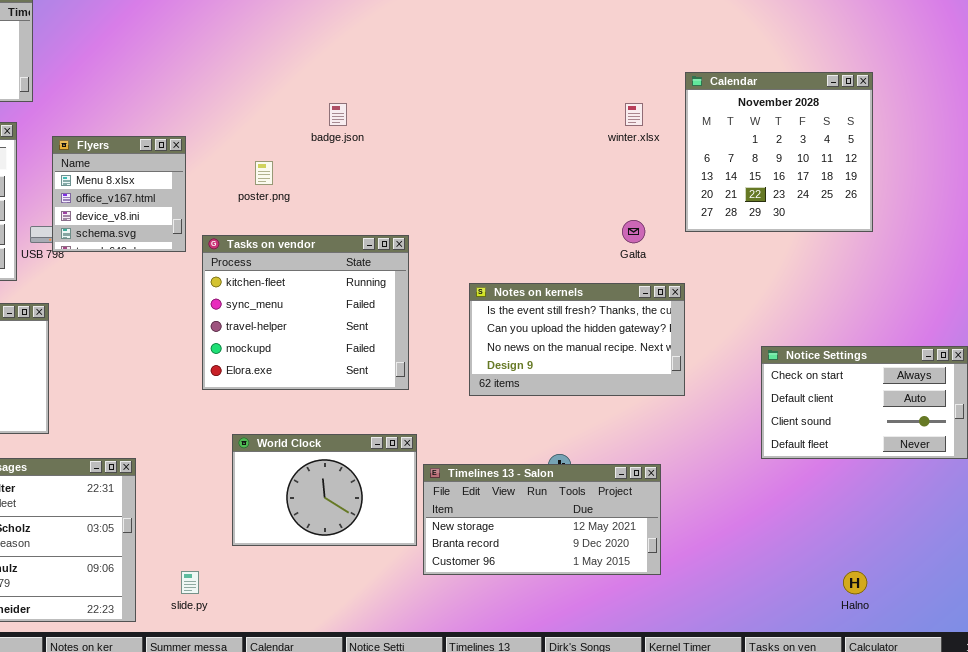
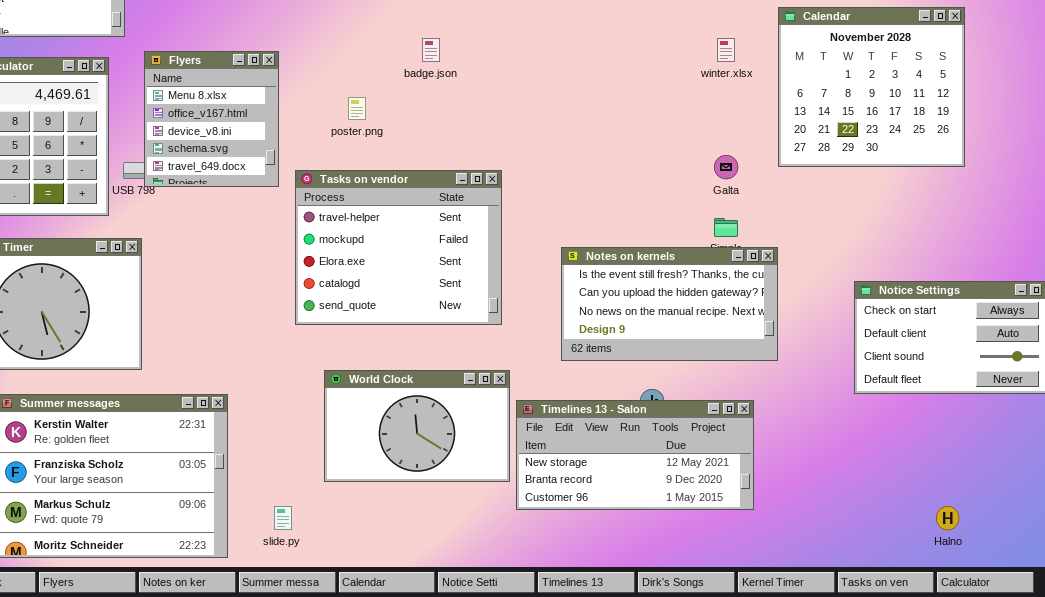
Flyers: [52,136,186,252] -> [144,51,279,187], resized
Tasks on vendor: [202,235,409,390] -> [295,170,502,325], scrolled down 2 rows
Notes on kernels: [469,283,685,396] -> [561,247,778,361], moved

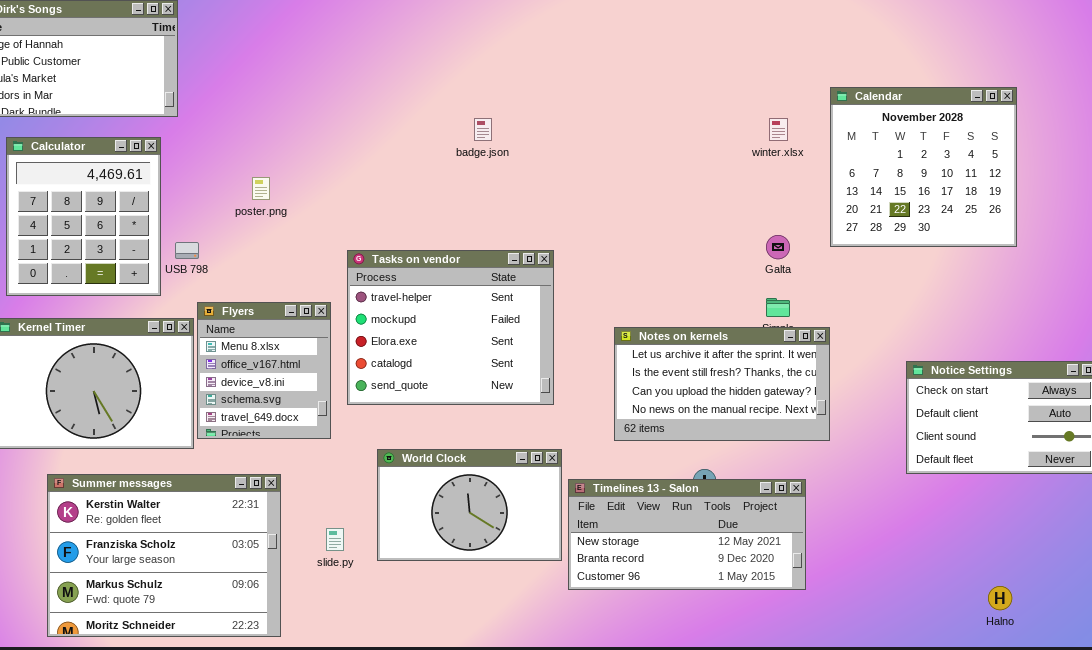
Flyers: [144,51,279,187] -> [197,302,331,439], moved
poster.png: [348,97,366,120] -> [252,177,270,200], moved
Notes on kernels: [561,247,778,361] -> [614,327,830,441], scrolled up 1 row
slide.py: [274,506,292,530] -> [326,528,344,551], moved

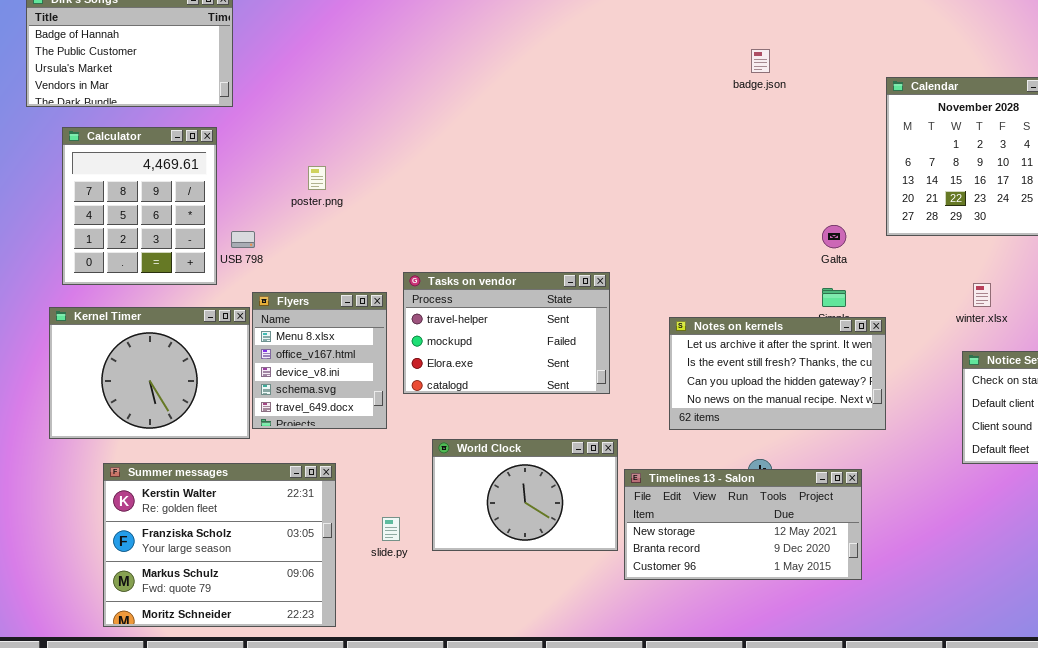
badge.json: [474,118,492,141] -> [751,49,770,73], moved
winter.xlsx: [769,118,788,141] -> [973,283,991,307], moved
Tasks on vendor: [347,250,554,405] -> [403,272,610,394], resized

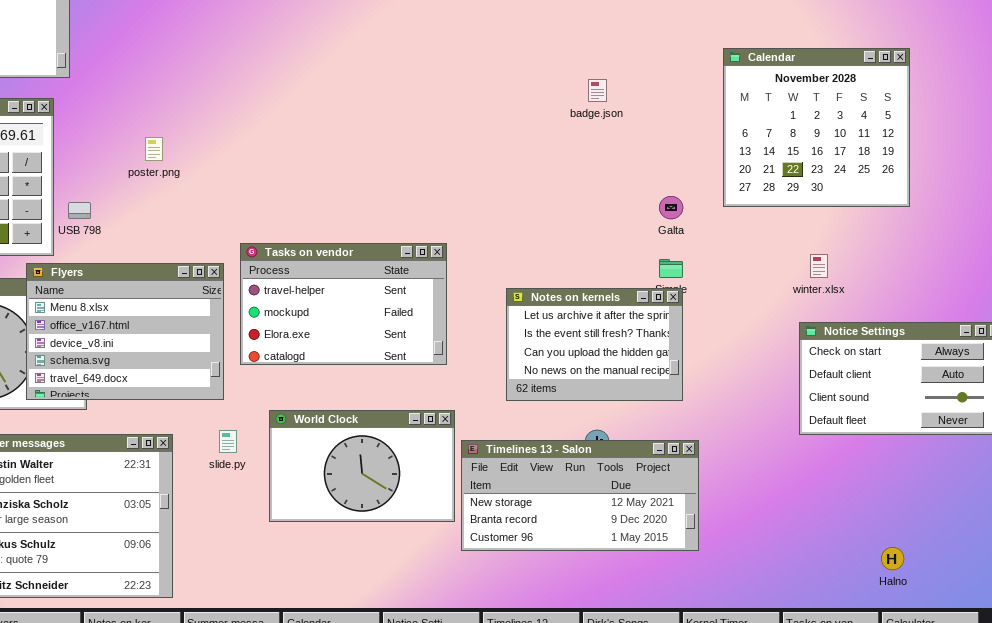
badge.json: [751,49,770,73] -> [588,79,607,102], moved
Flyers: [252,292,387,429] -> [26,263,224,400], resized
Notes on kernels: [669,317,886,430] -> [506,288,683,401], resized
slide.py: [382,517,400,541] -> [219,430,237,453], moved

